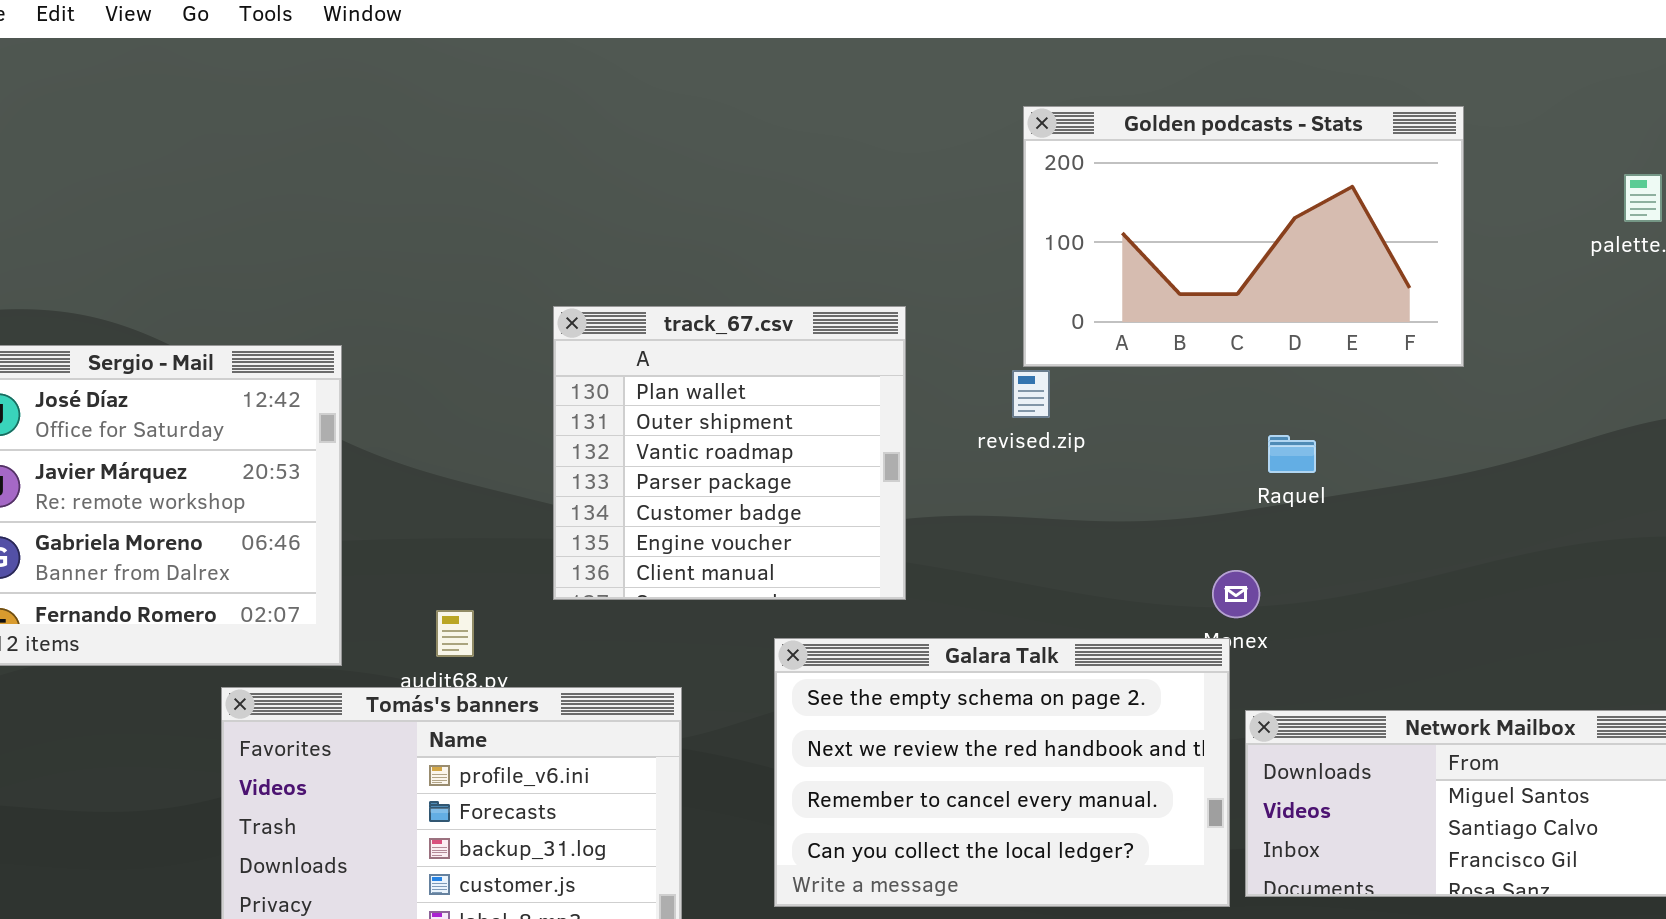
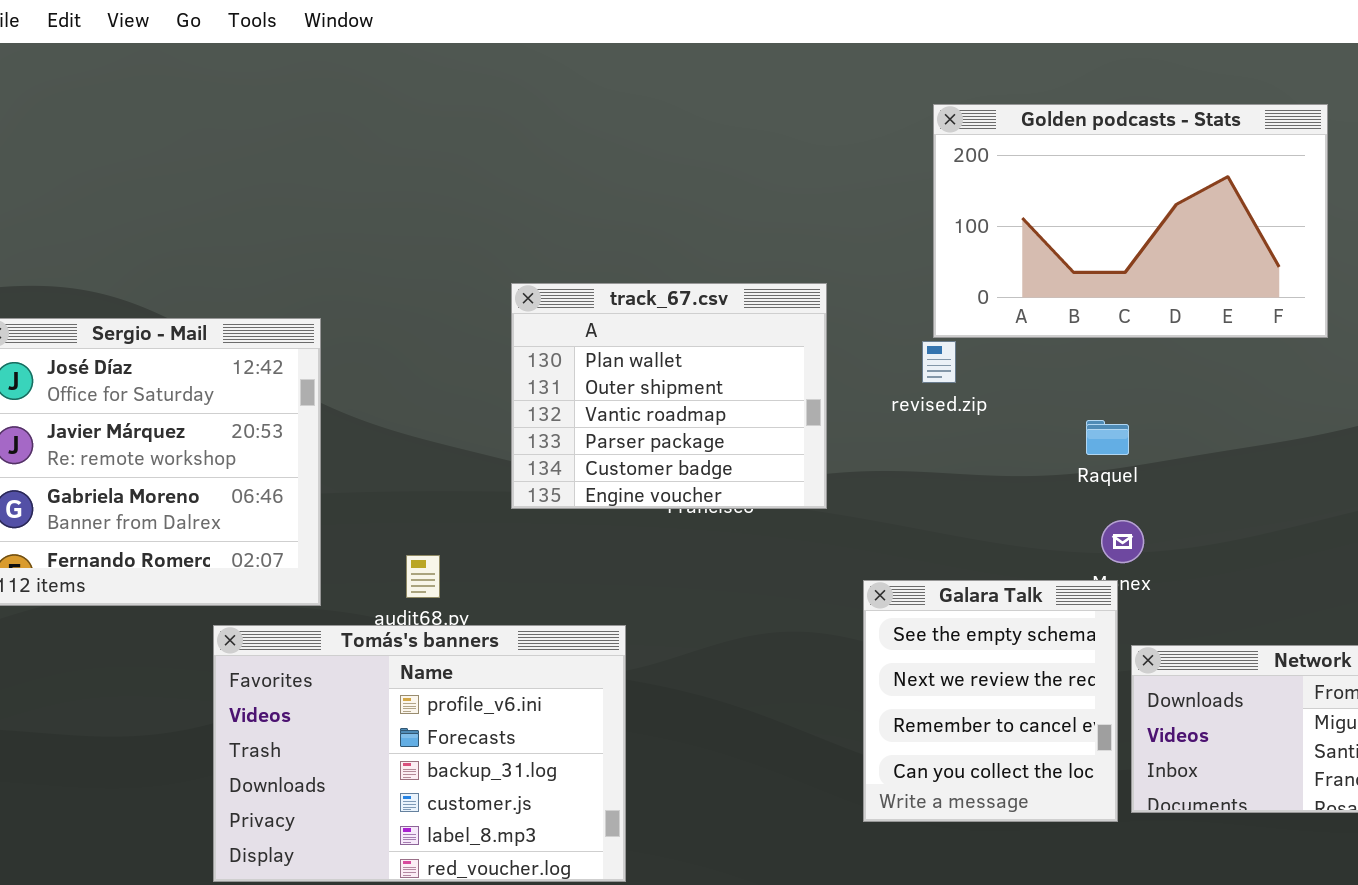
track_67.csv: [553,306,906,600] -> [511,283,827,509], resized
Raquel: [1268,435,1316,473] -> [1086,420,1129,455], moved
Galara Talk: [774,638,1230,907] -> [863,580,1118,822], resized

